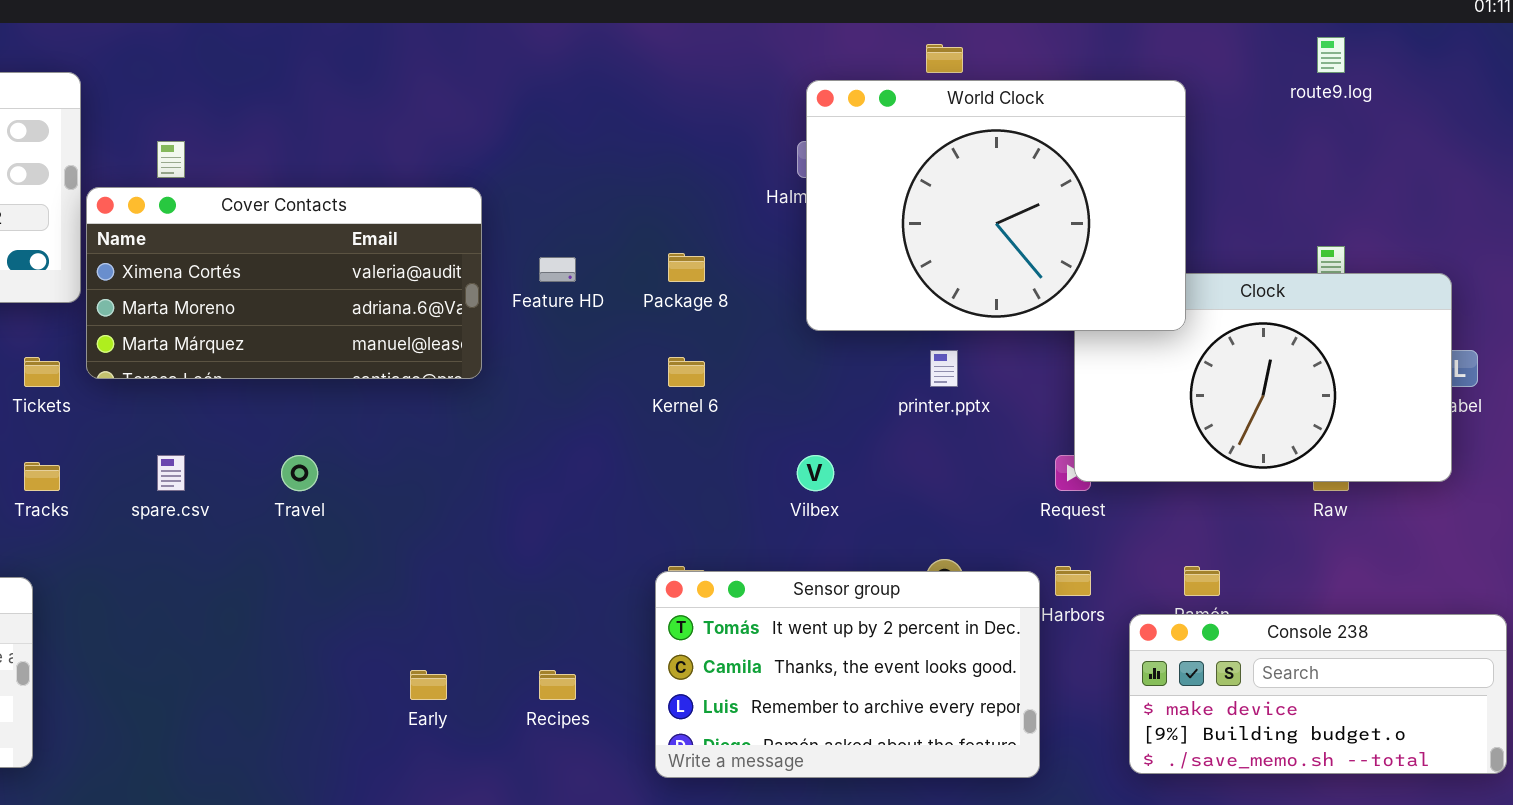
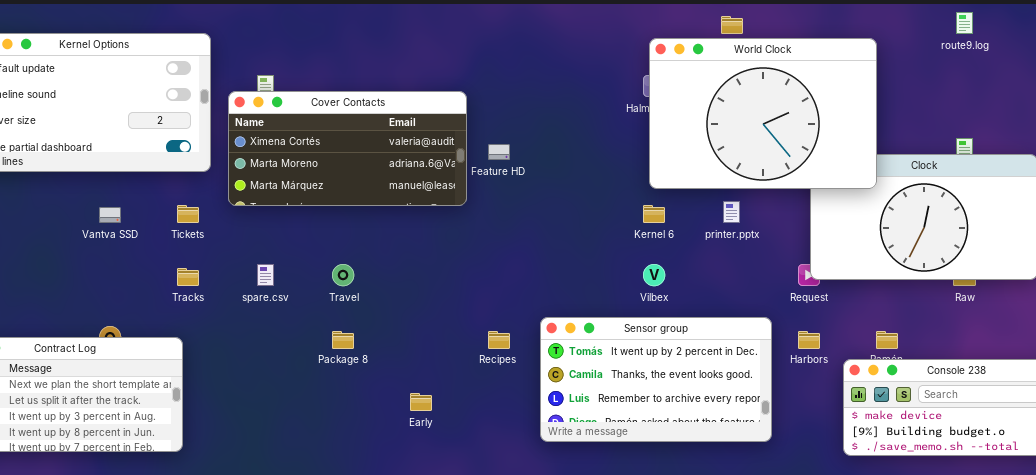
Cover Contacts: [86,187,482,379] -> [228,91,467,206], moved
Package 8: [668,253,705,282] -> [332,331,354,349], moved
Kernel 6: [668,357,705,387] -> [643,205,665,223], moved
Sensor group: [655,571,1040,778] -> [540,317,772,442], moved
Recipes: [539,670,576,700] -> [488,331,510,349], moved

